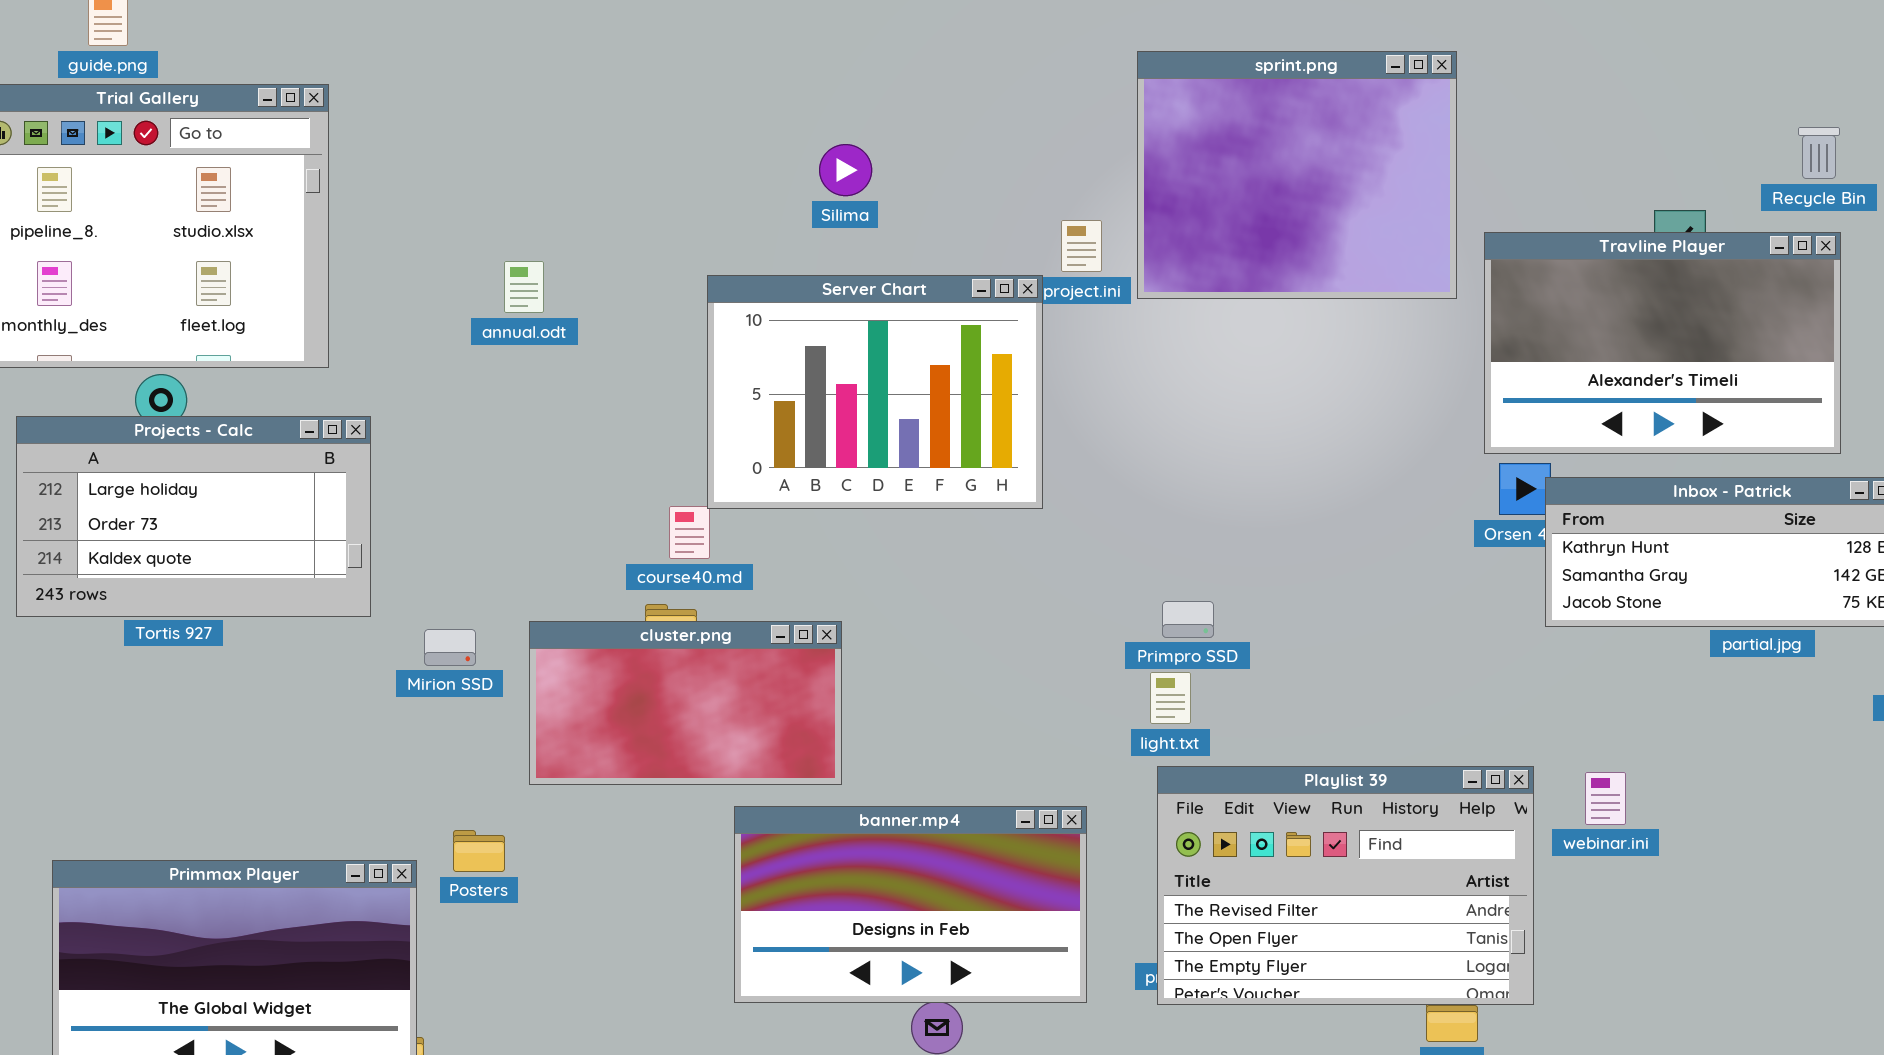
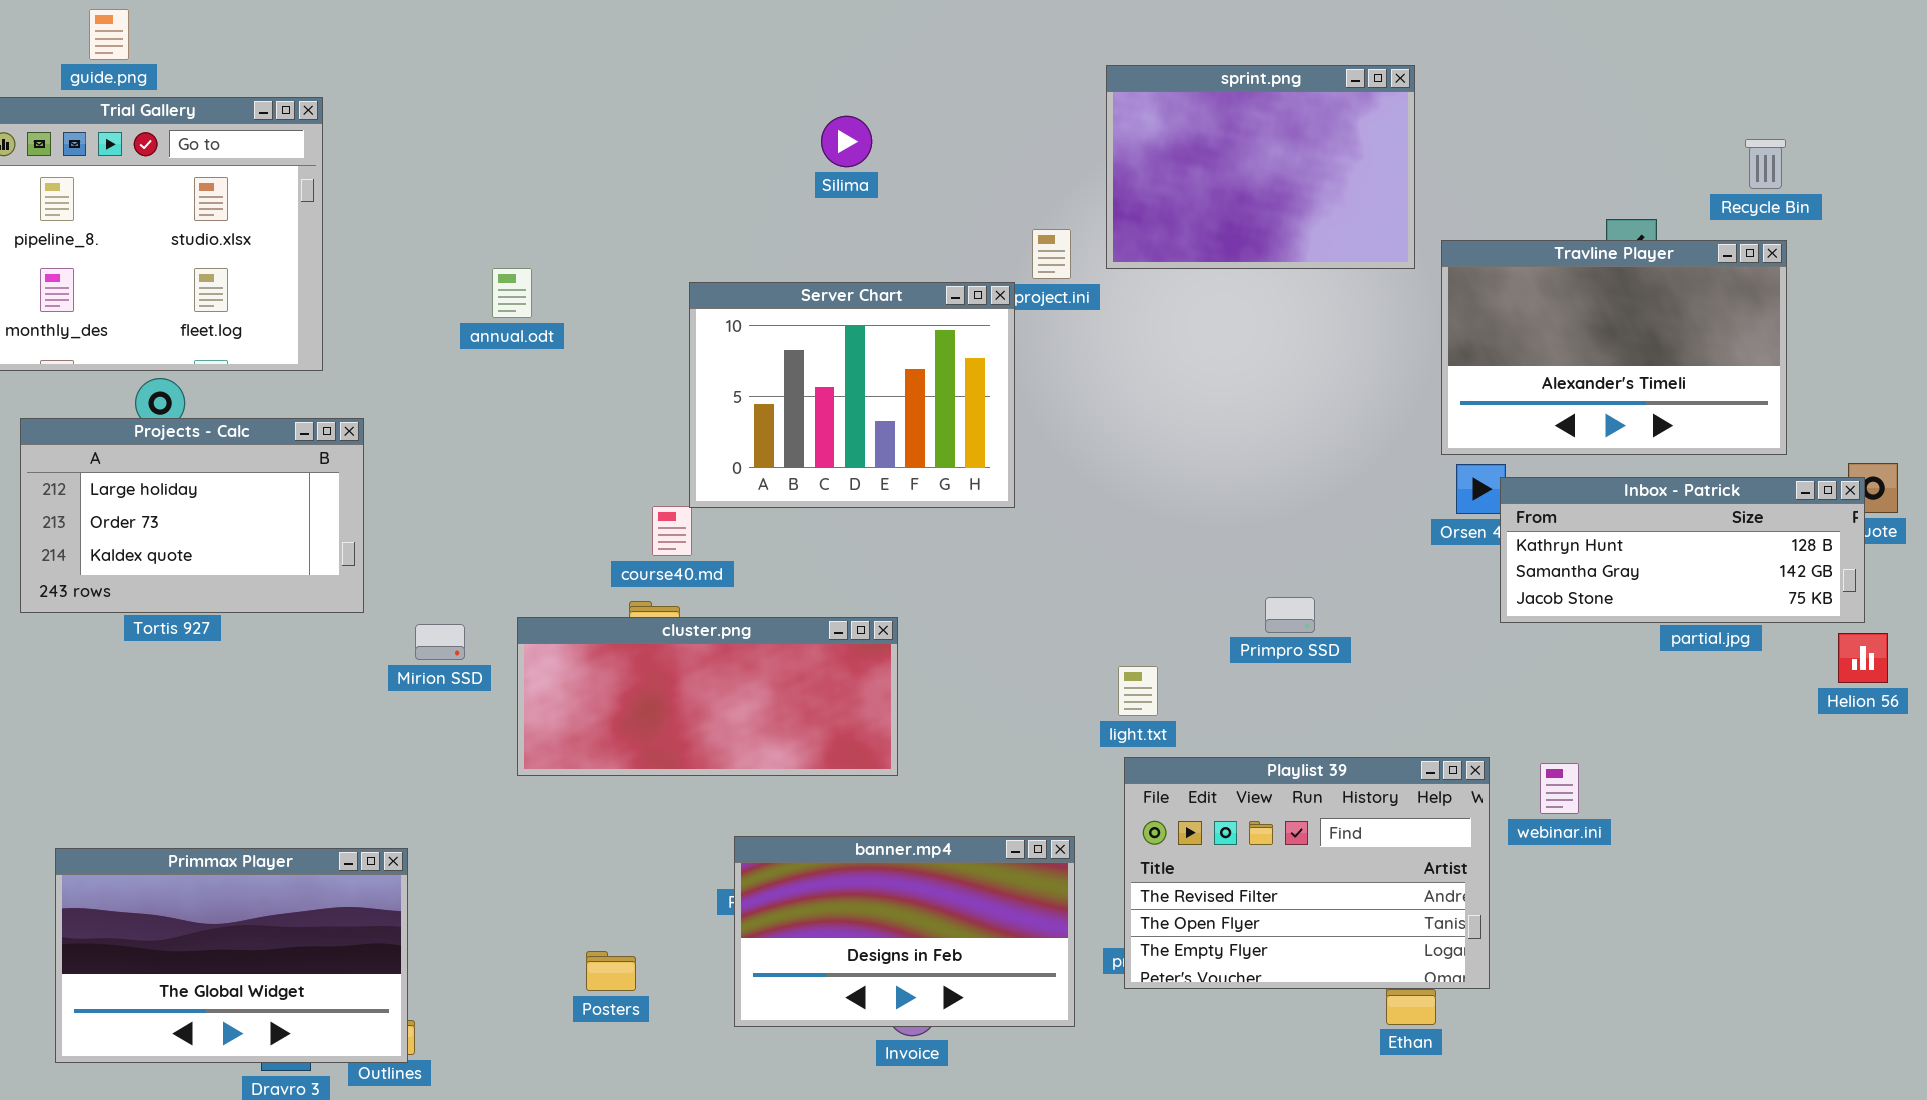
sprint.png: [1137,51,1457,299] -> [1106,65,1415,269], resized
Silima: [819,144,872,196] -> [821,116,872,167], moved
Primpro SSD: [1162,601,1214,638] -> [1265,597,1315,633], moved
cluster.png: [529,621,842,785] -> [517,617,898,776], resized
banner.mp4: [734,806,1087,1003] -> [734,836,1075,1027], moved
Posters: [453,830,505,872] -> [586,951,636,991], moved

